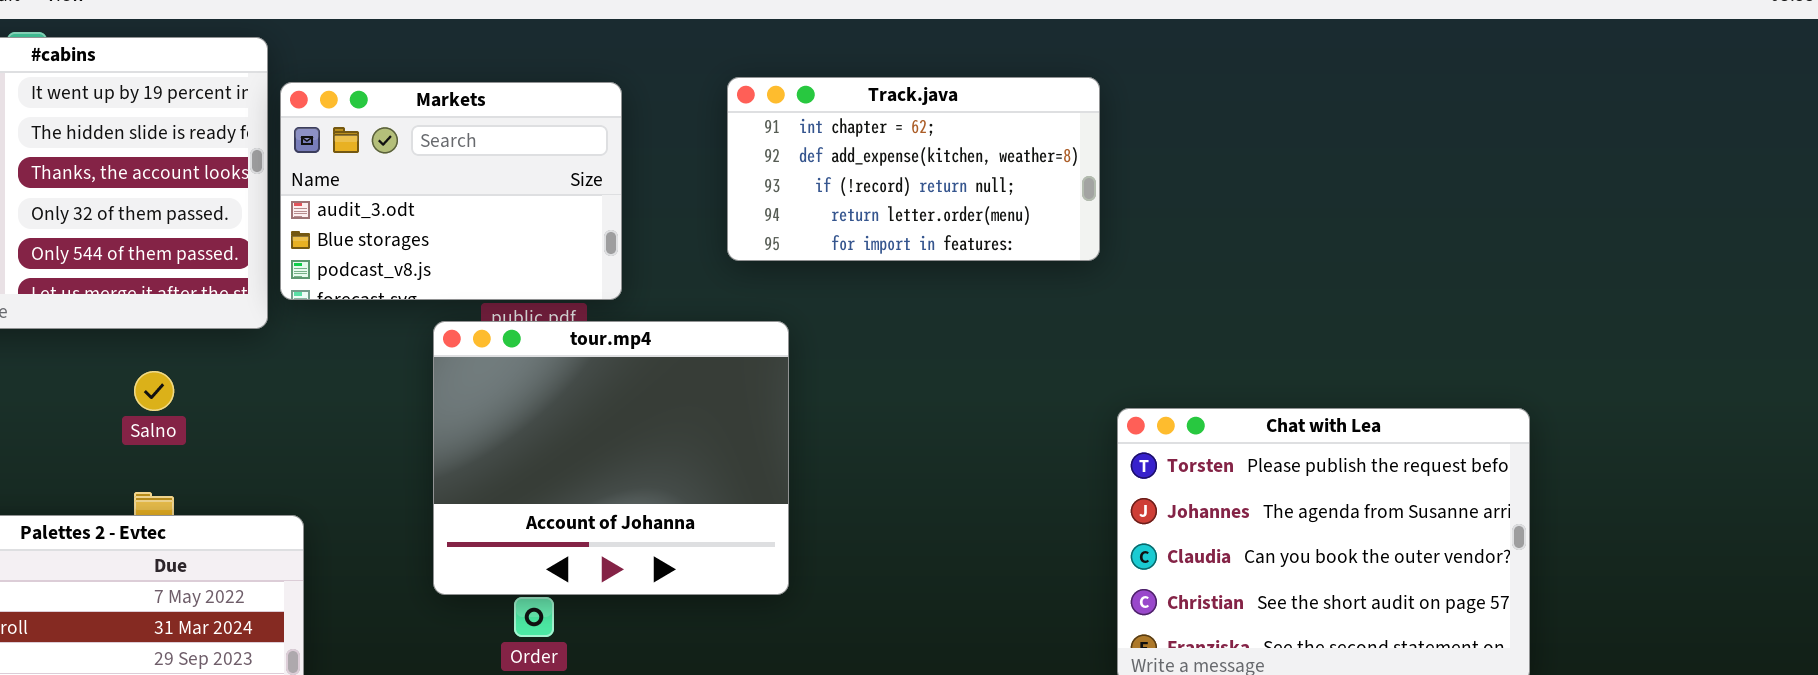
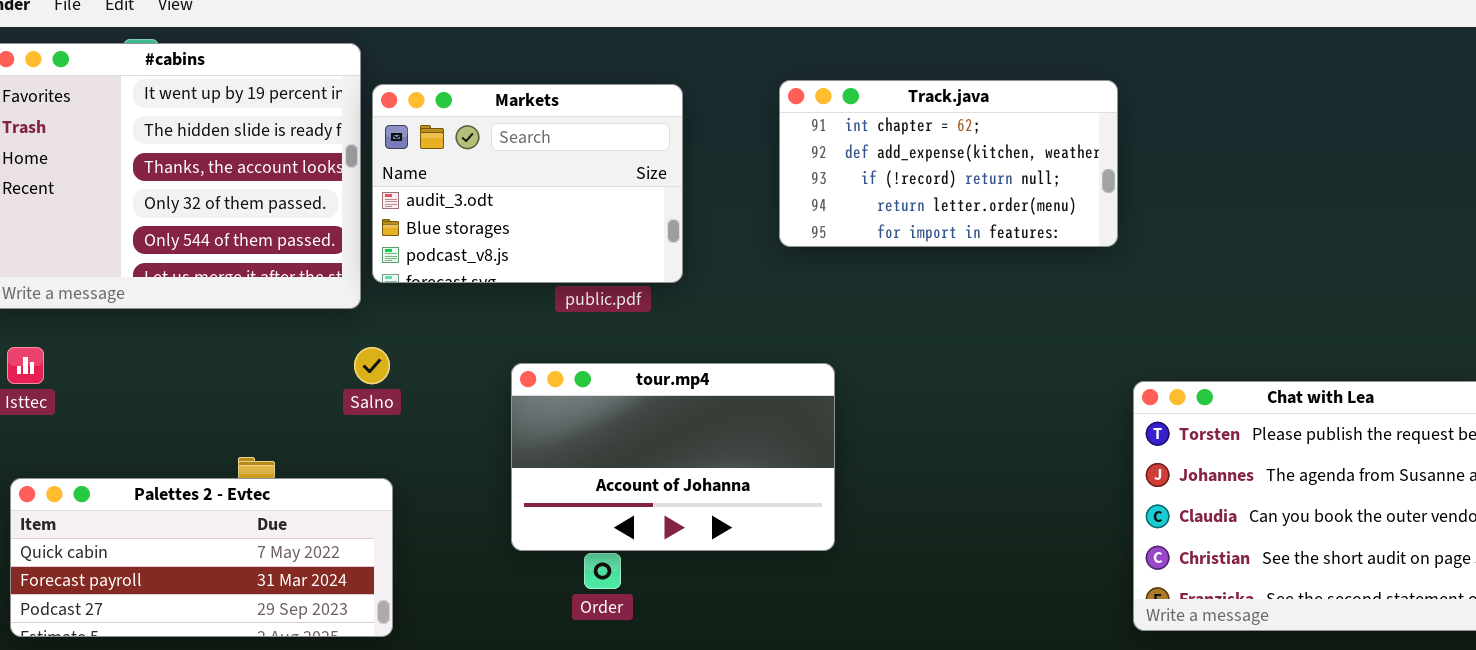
tour.mp4: [433,321,789,595] -> [511,363,835,551], resized
Salno: [134,371,174,411] -> [354,347,390,384], moved

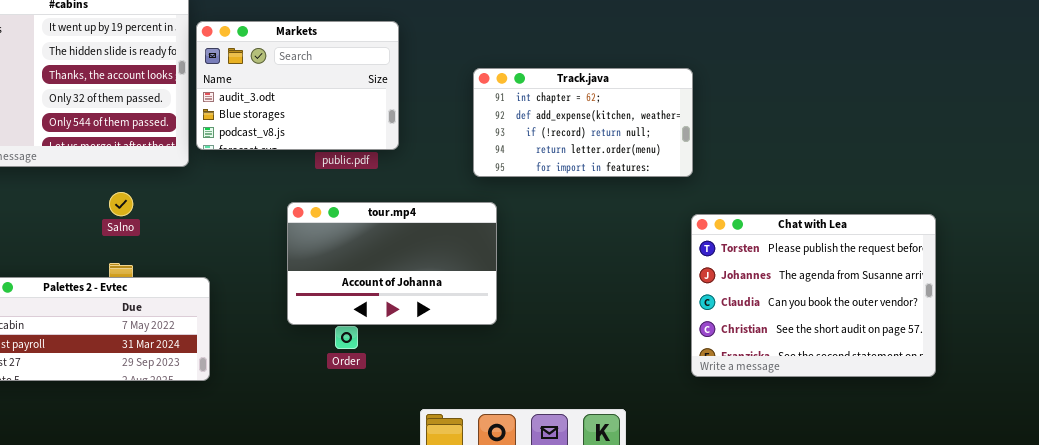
Track.java: [779,80,1118,247] -> [473,68,693,177], moved
Salno: [354,347,390,384] -> [109,192,133,216], moved

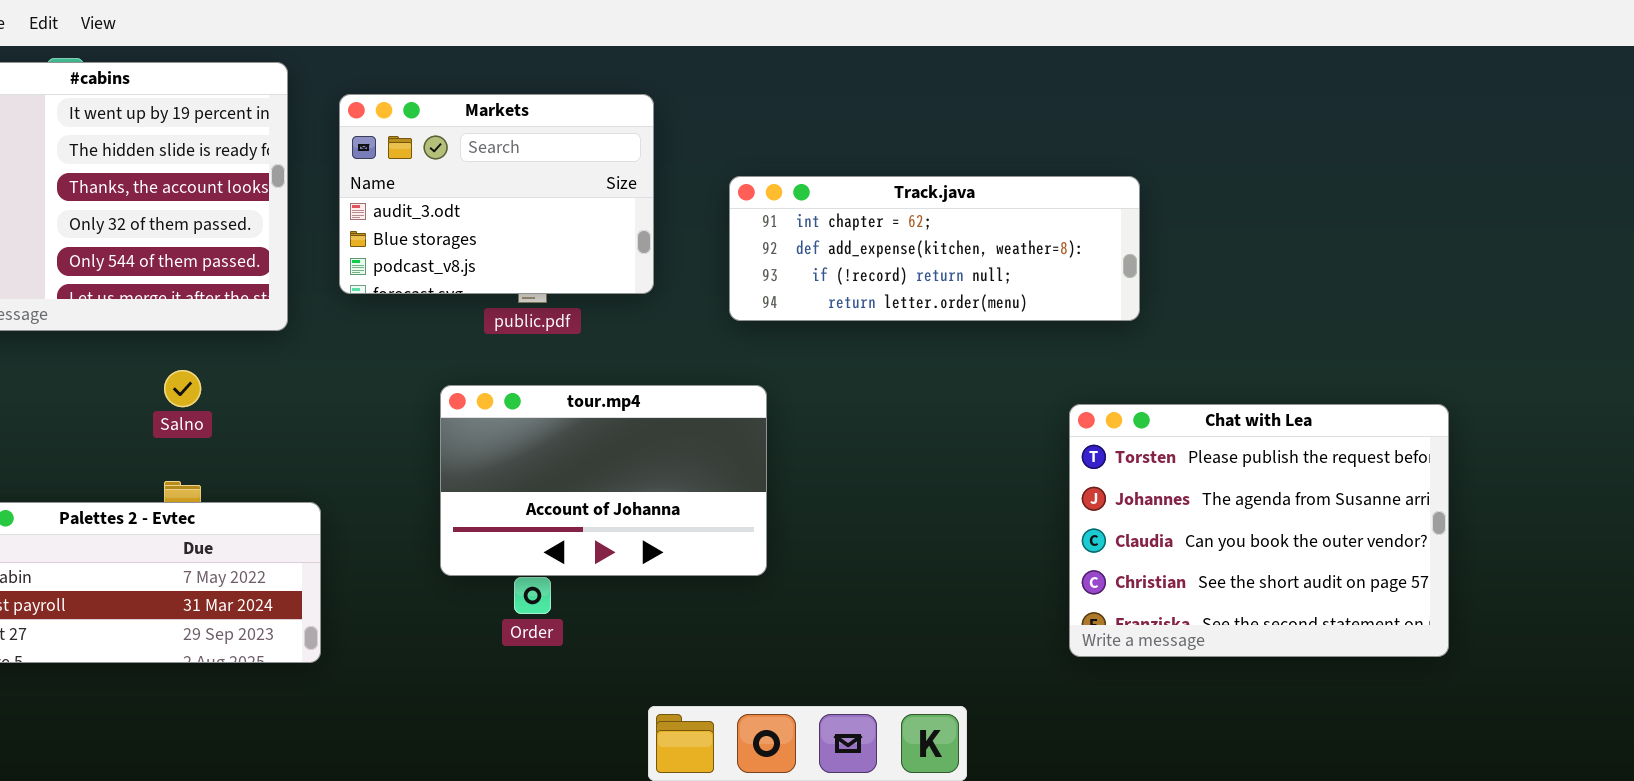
Markets: [196,21,399,150] -> [339,94,654,294], moved
Track.java: [473,68,693,177] -> [729,176,1140,321], resized

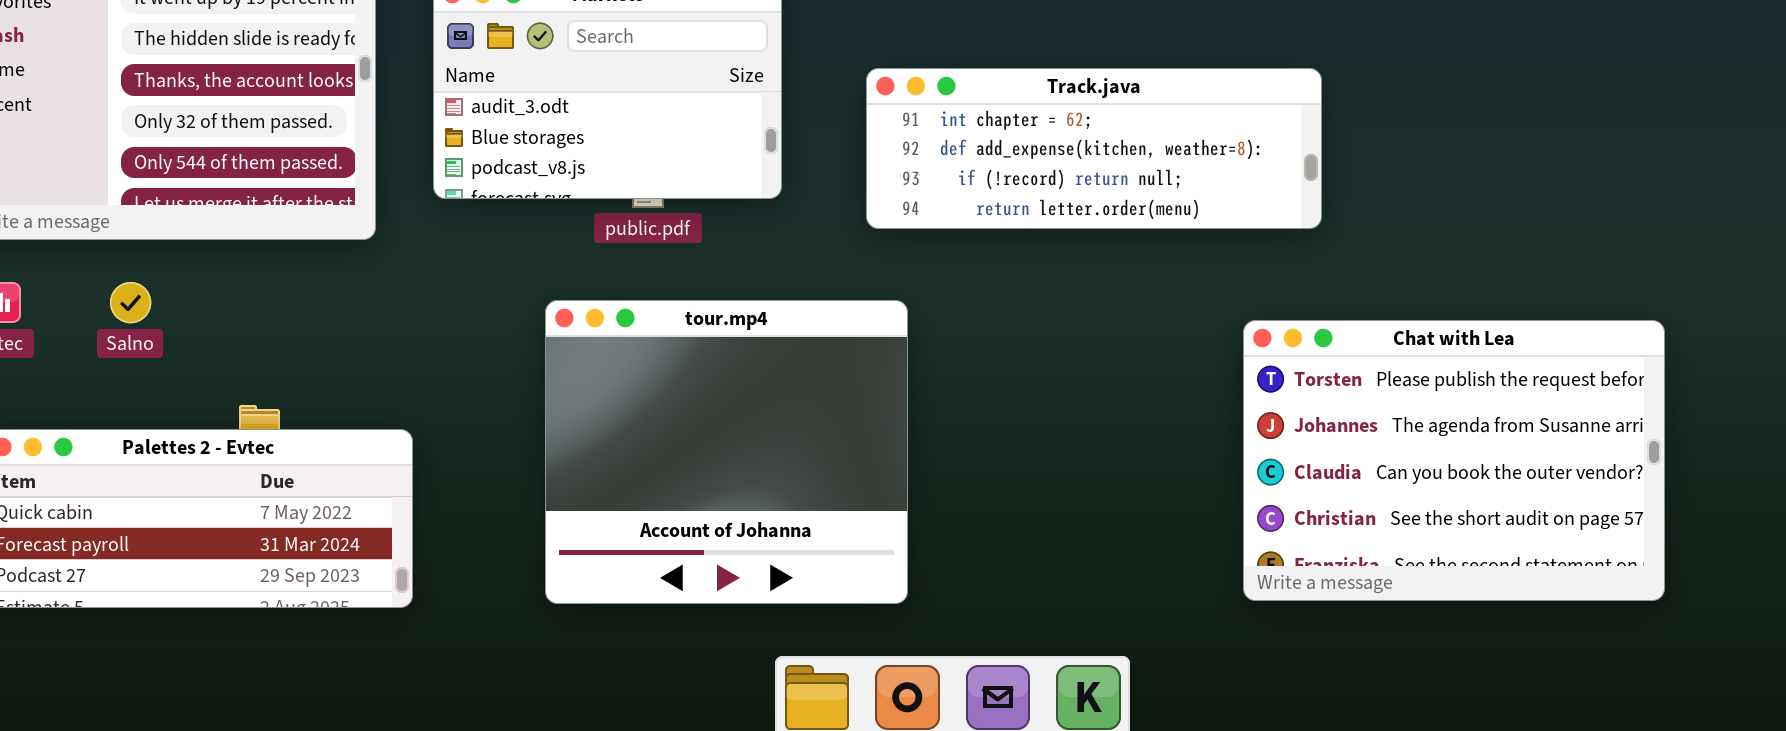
Salno: [164,370,201,407] -> [110,282,151,323], moved
tour.mp4: [440,385,767,576] -> [545,300,908,604], resized

